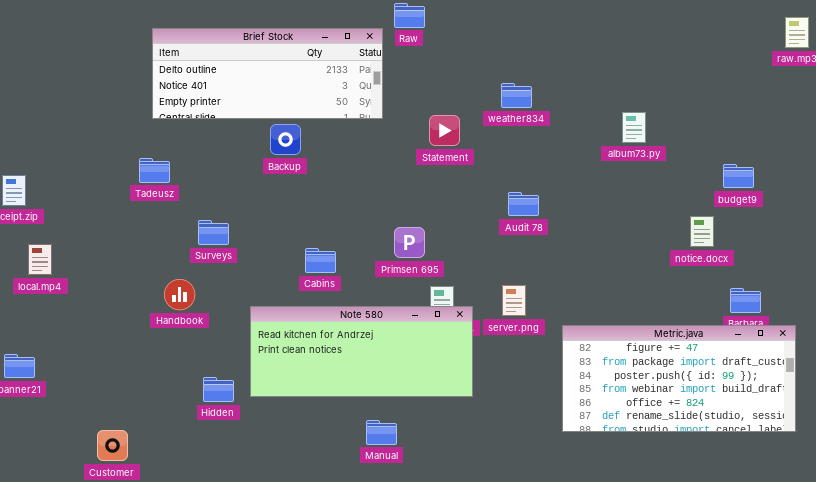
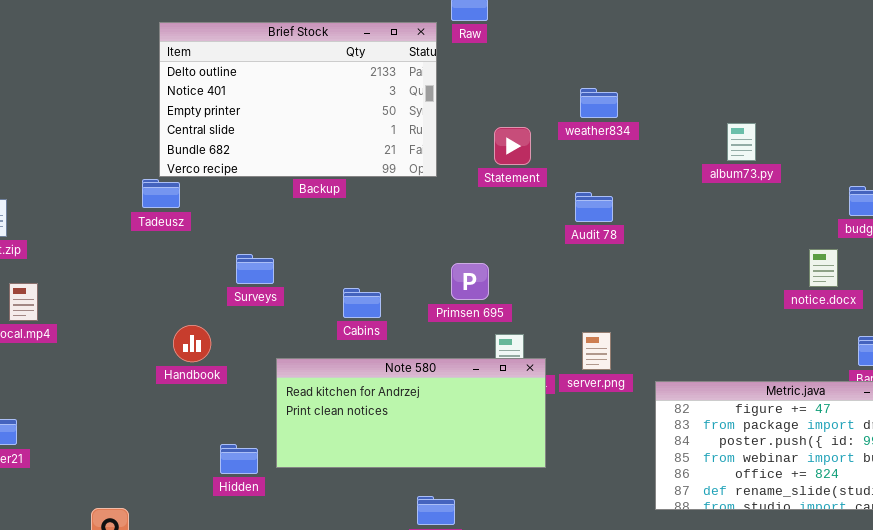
Brief Stock: [152,28,383,119] -> [159,22,437,177], resized
Audit 78: [508,192,539,216] -> [575,192,613,222], moved
Surveys: [198,220,229,245] -> [236,254,274,284], moved

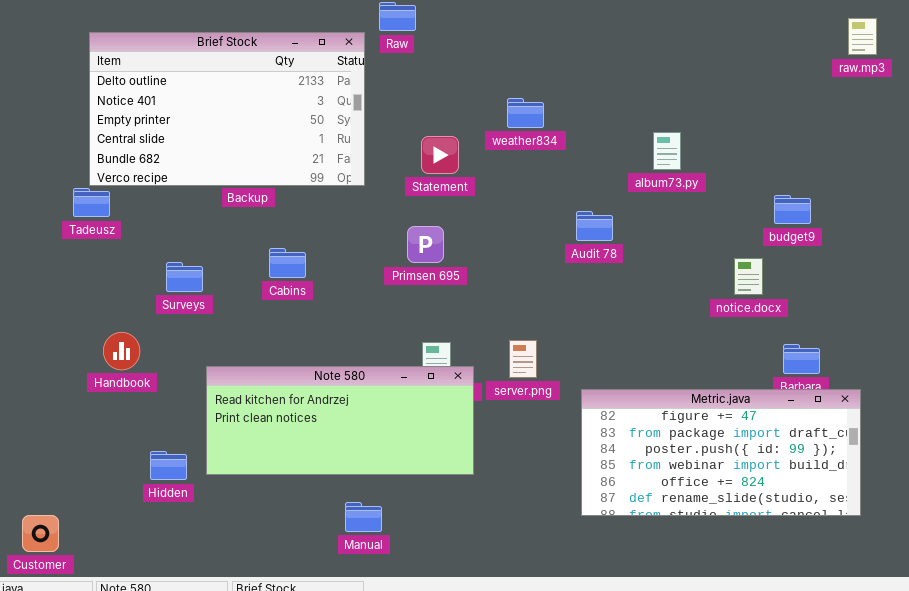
Audit 78: [575,192,613,222] -> [576,211,613,241], moved
Primsen 695: [451,263,489,300] -> [407,226,444,263], moved
Cabins: [343,288,381,318] -> [269,248,306,278], moved

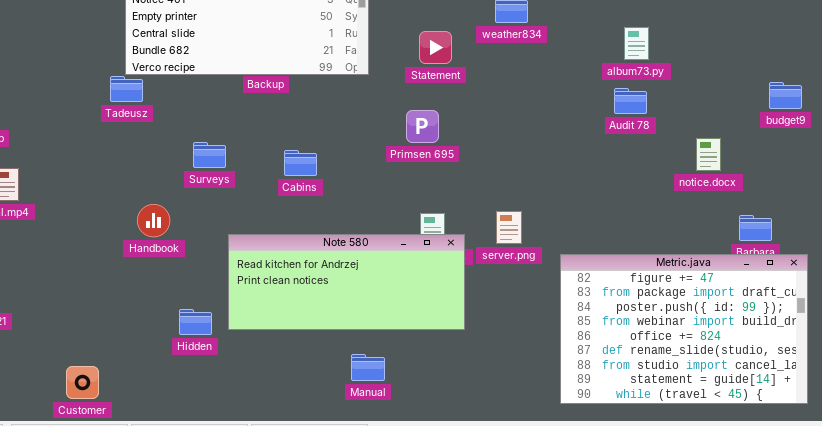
budget9: [774,195,811,224] -> [769,82,802,109], moved
Audit 78: [576,211,613,241] -> [614,88,647,114], moved
Cabins: [269,248,306,278] -> [284,150,317,176], moved
Metric.java: [581,389,861,516] -> [560,254,808,404], resized

